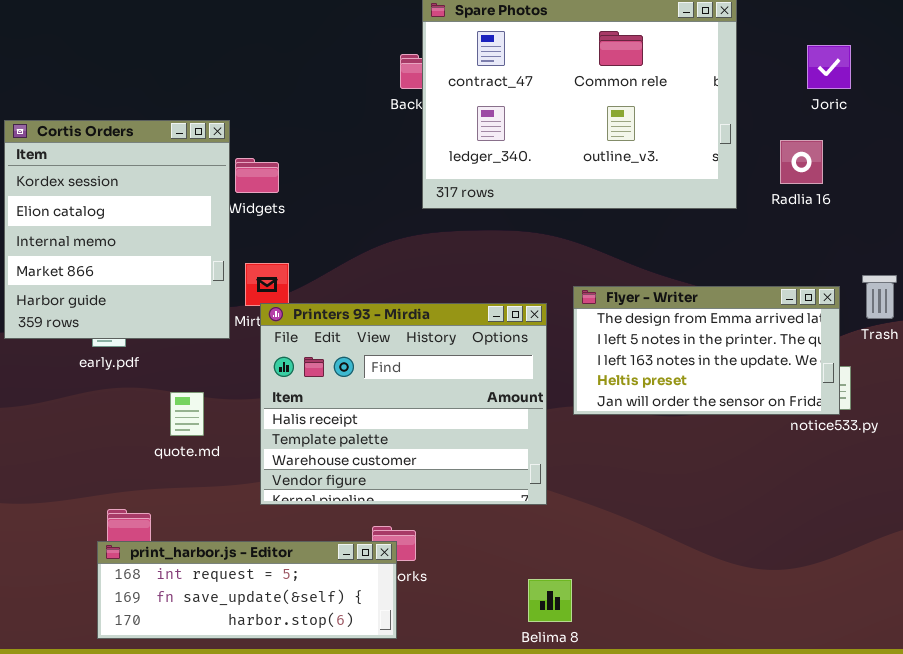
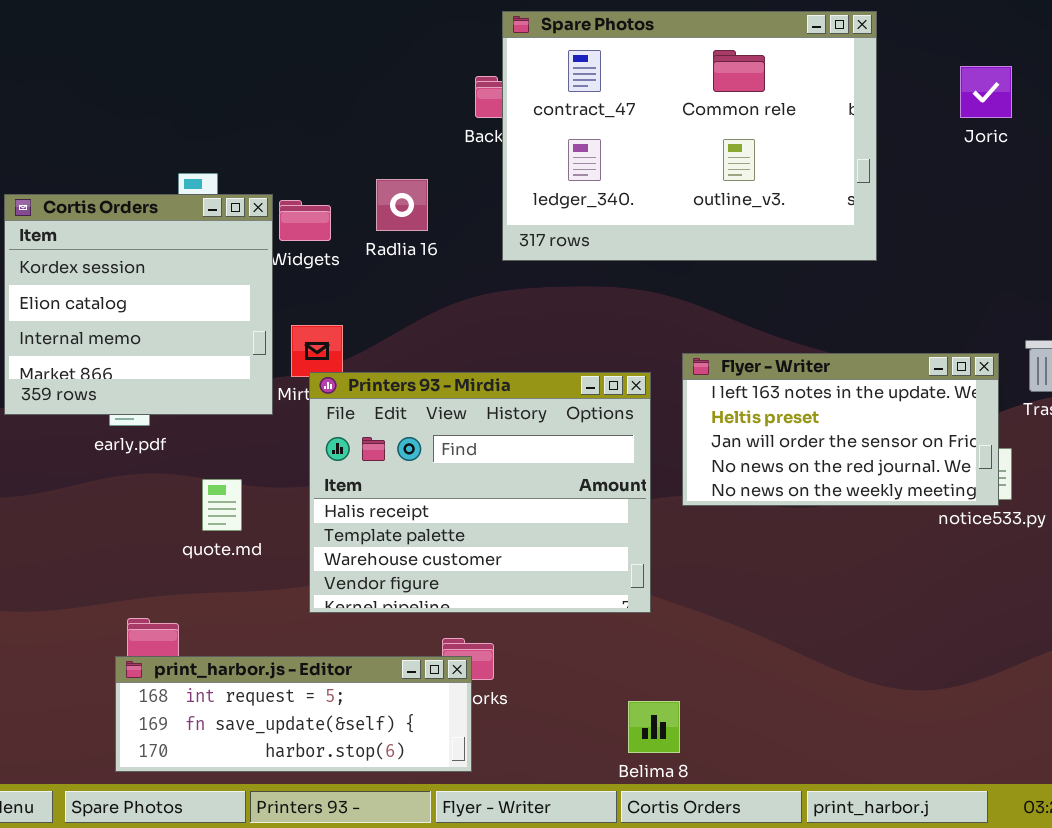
Cortis Orders: [4,120,230,339] -> [4,194,273,415], resized
Radlia 16: [780,140,823,184] -> [376,179,428,231], moved
Flyer - Writer: [573,286,840,415] -> [682,353,999,506], scrolled down 2 rows

